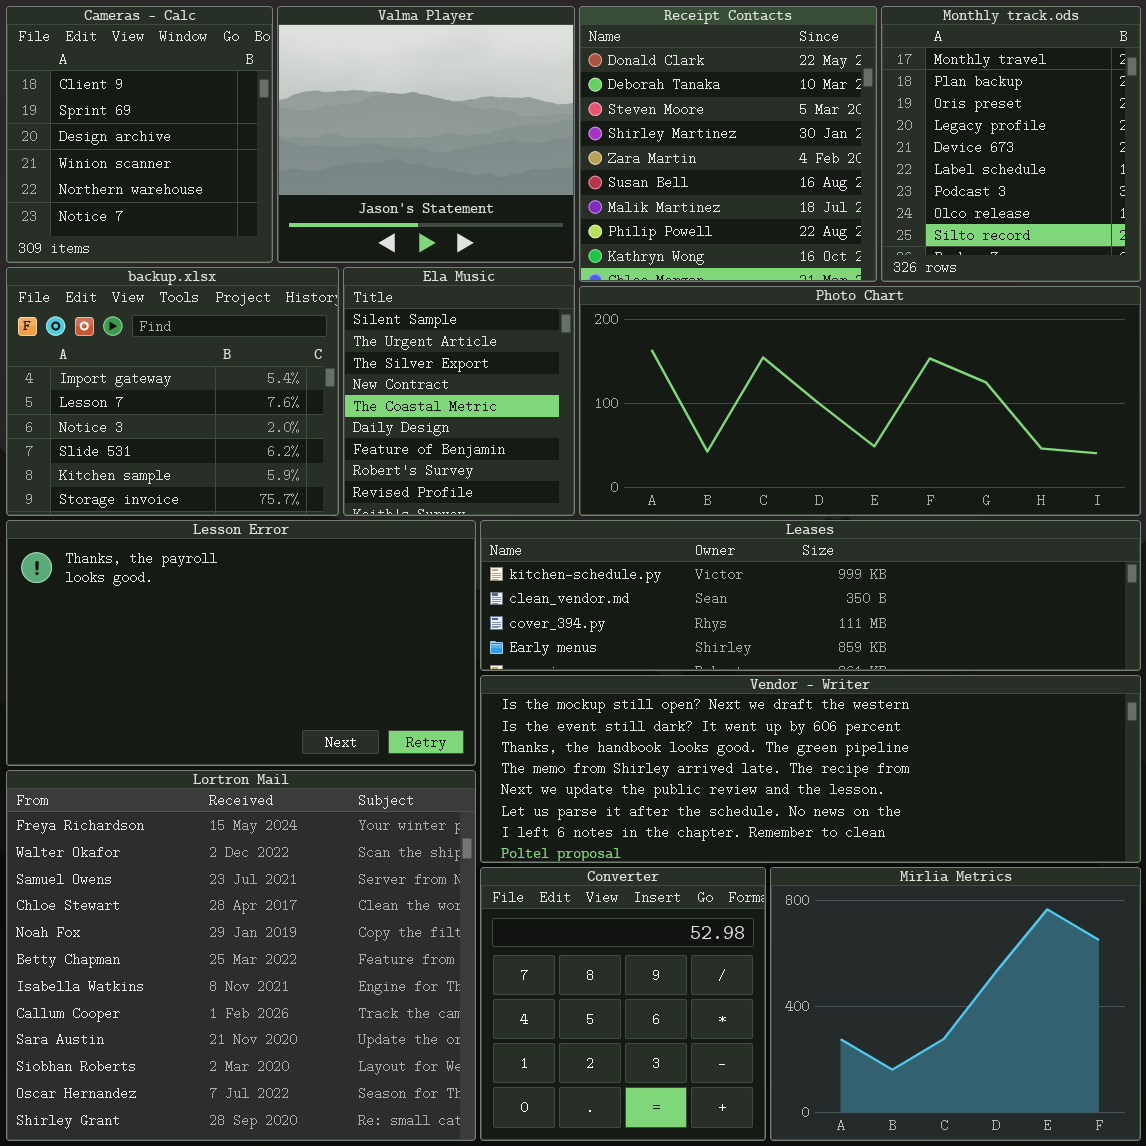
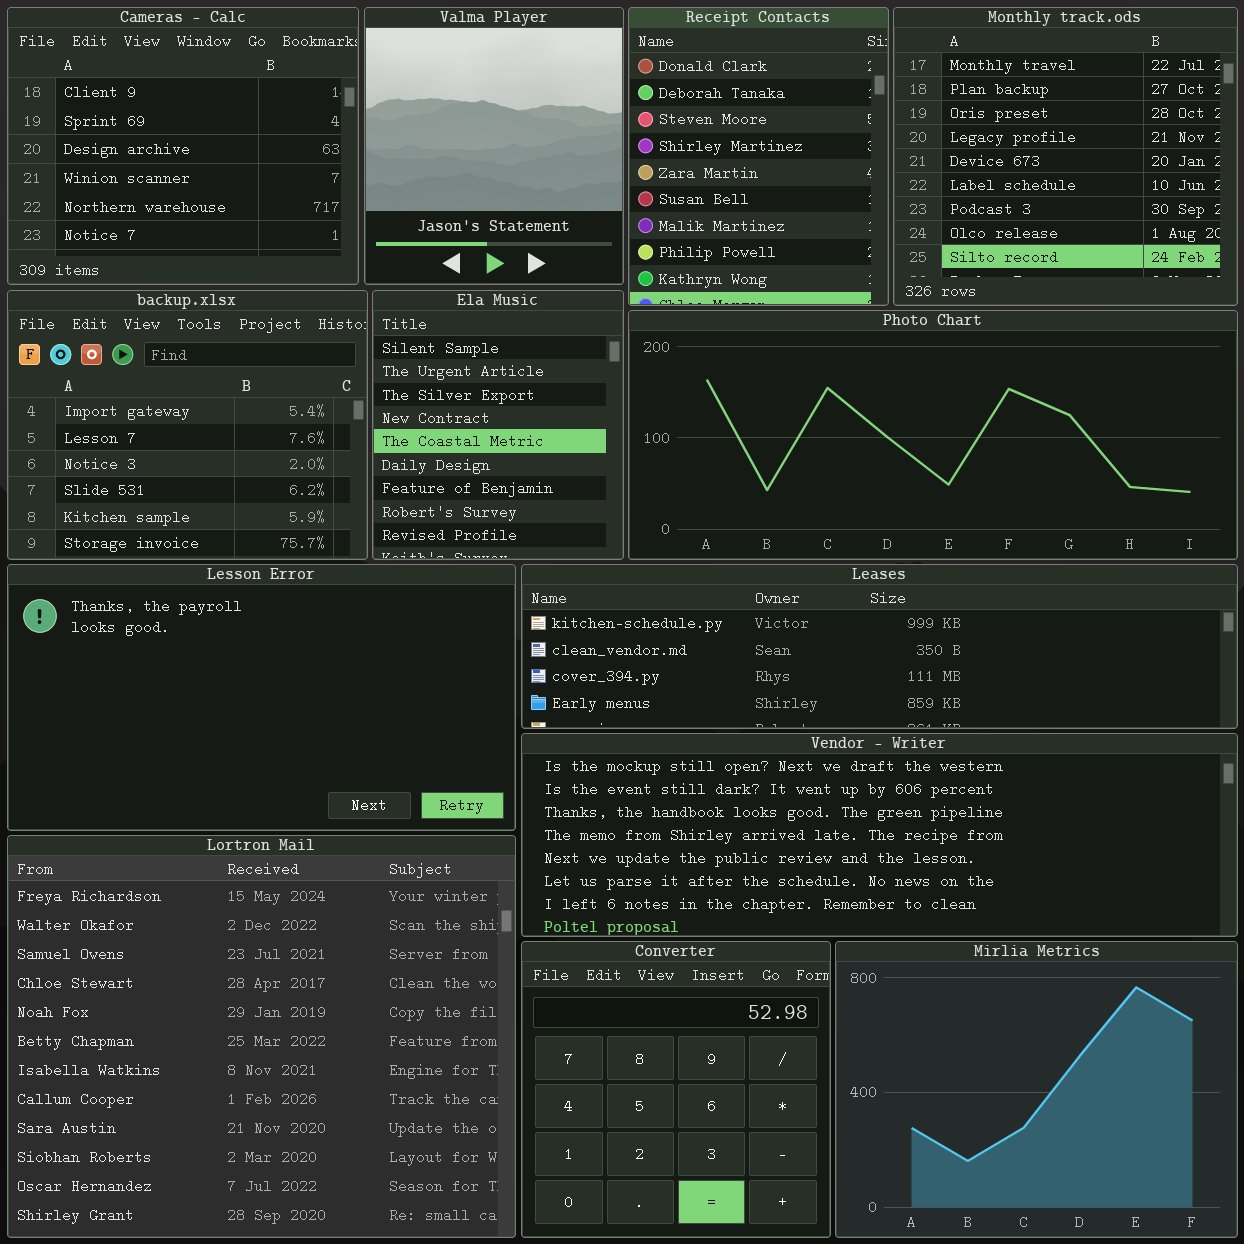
Cameras - Calc: [6,6,273,263] -> [7,7,359,285], resized
Valma Player: [277,6,575,263] -> [364,7,624,285], resized
Receipt Contacts: [579,6,877,282] -> [628,7,889,306], resized
Monthly track.ods: [881,6,1141,282] -> [893,7,1238,306], resized

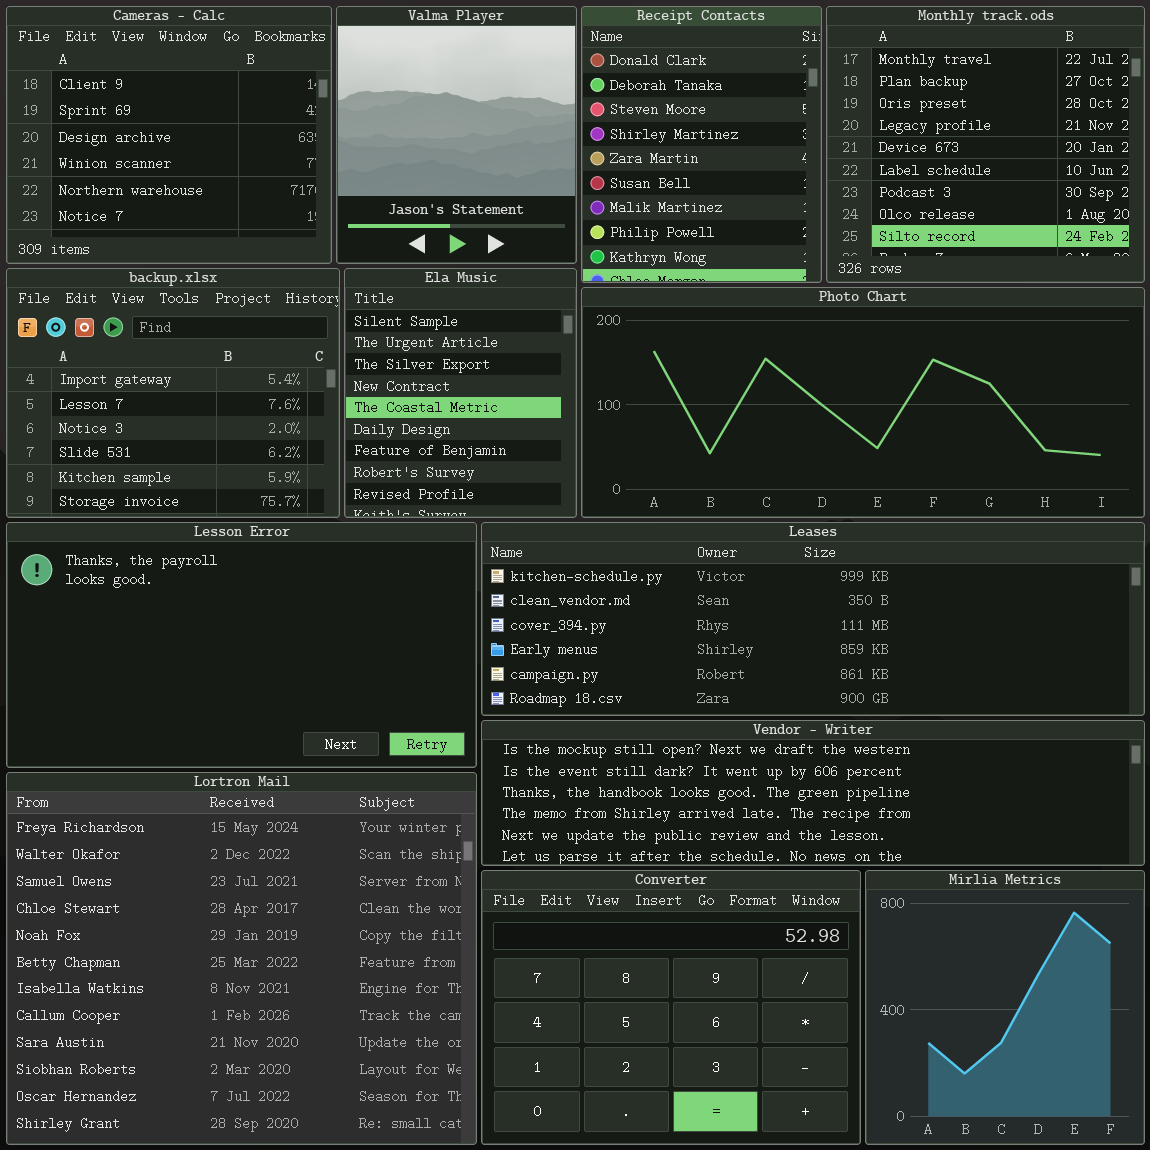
Leases: [521,564,1238,729] -> [481,522,1145,716], resized
Vendor - Writer: [521,733,1238,937] -> [481,720,1145,866], resized
Converter: [521,941,831,1238] -> [481,870,861,1145], resized
Mirlia Metrics: [835,941,1238,1238] -> [865,870,1145,1145], resized

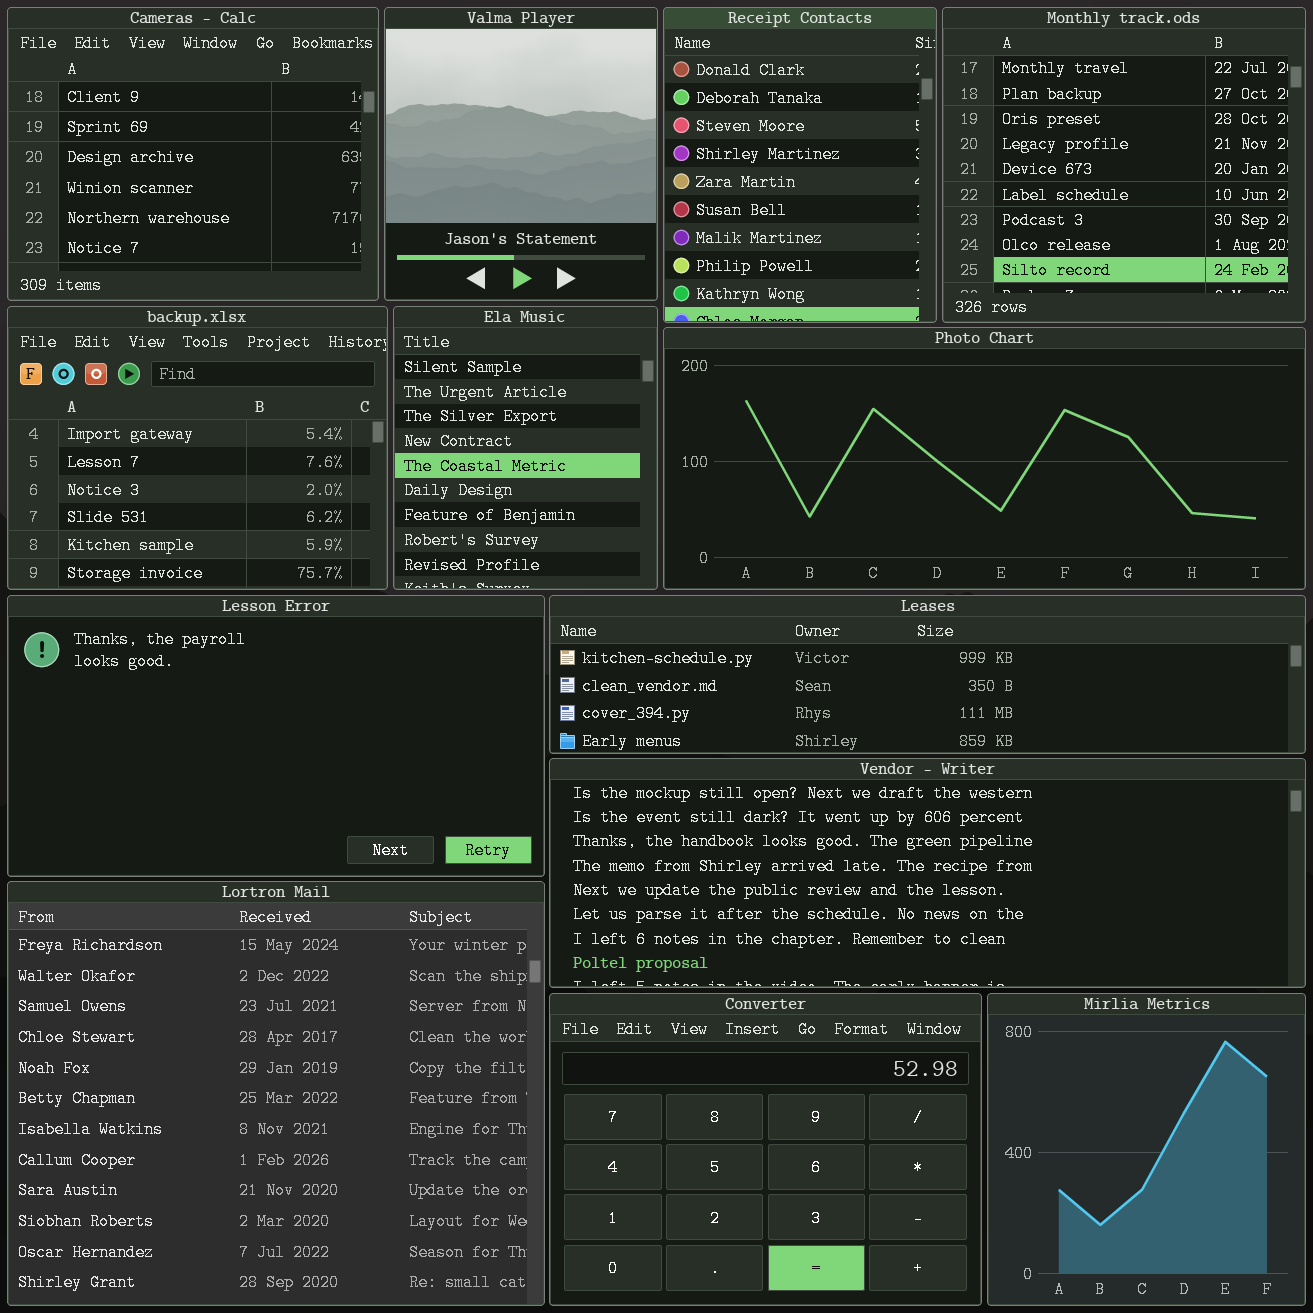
Leases: [481,522,1145,716] -> [549,595,1306,754], resized
Vendor - Writer: [481,720,1145,866] -> [549,758,1306,988], resized

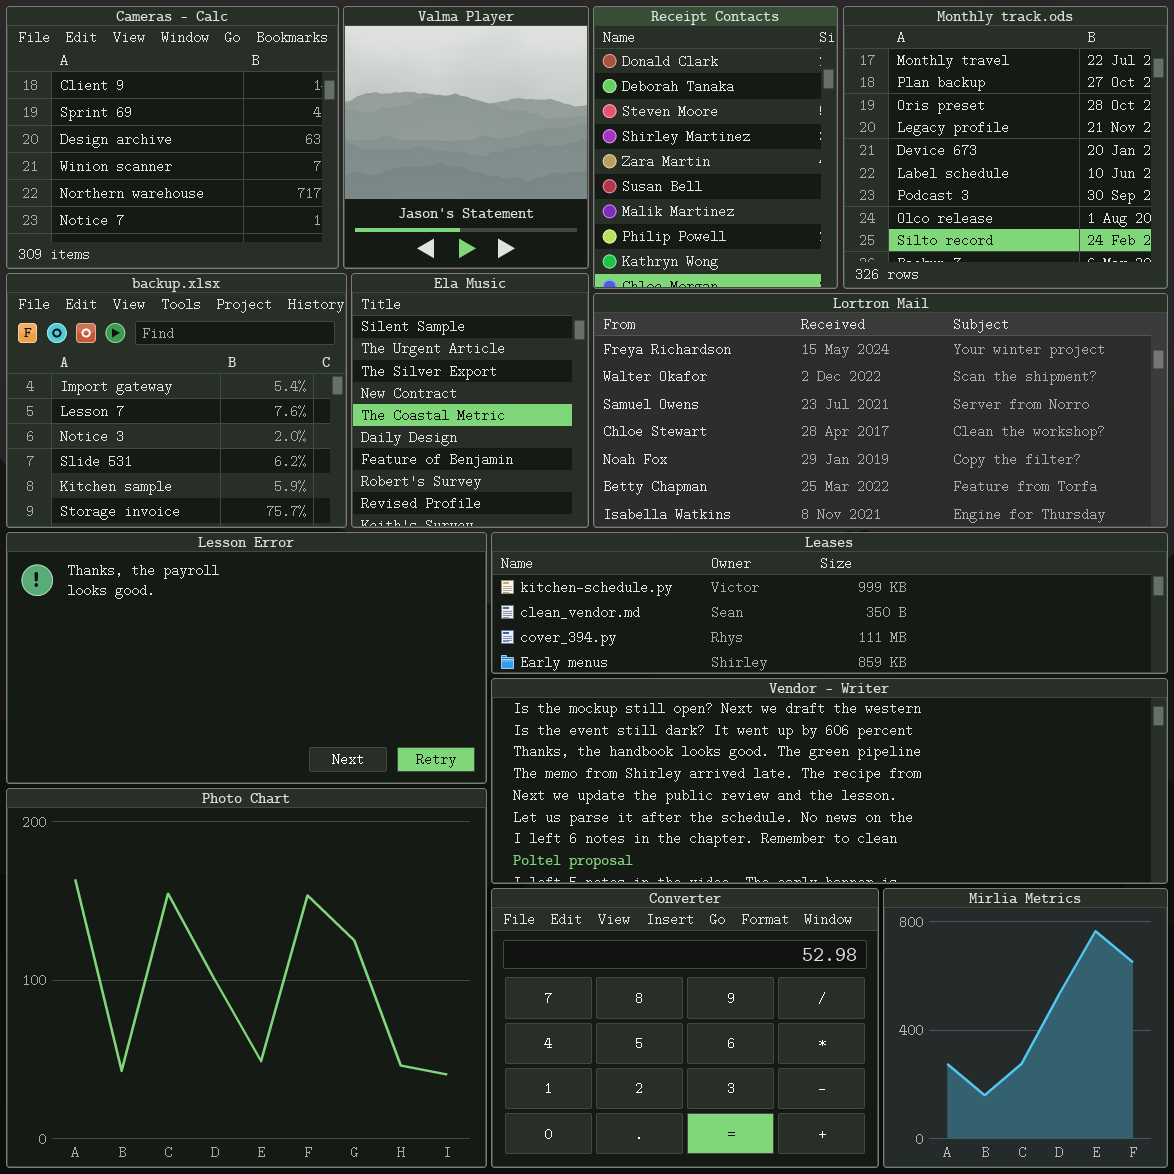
Photo Chart: [663,327,1306,590] -> [6,788,487,1168], moved, resized
Lortron Mail: [7,881,545,1306] -> [593,293,1168,528], moved, resized

